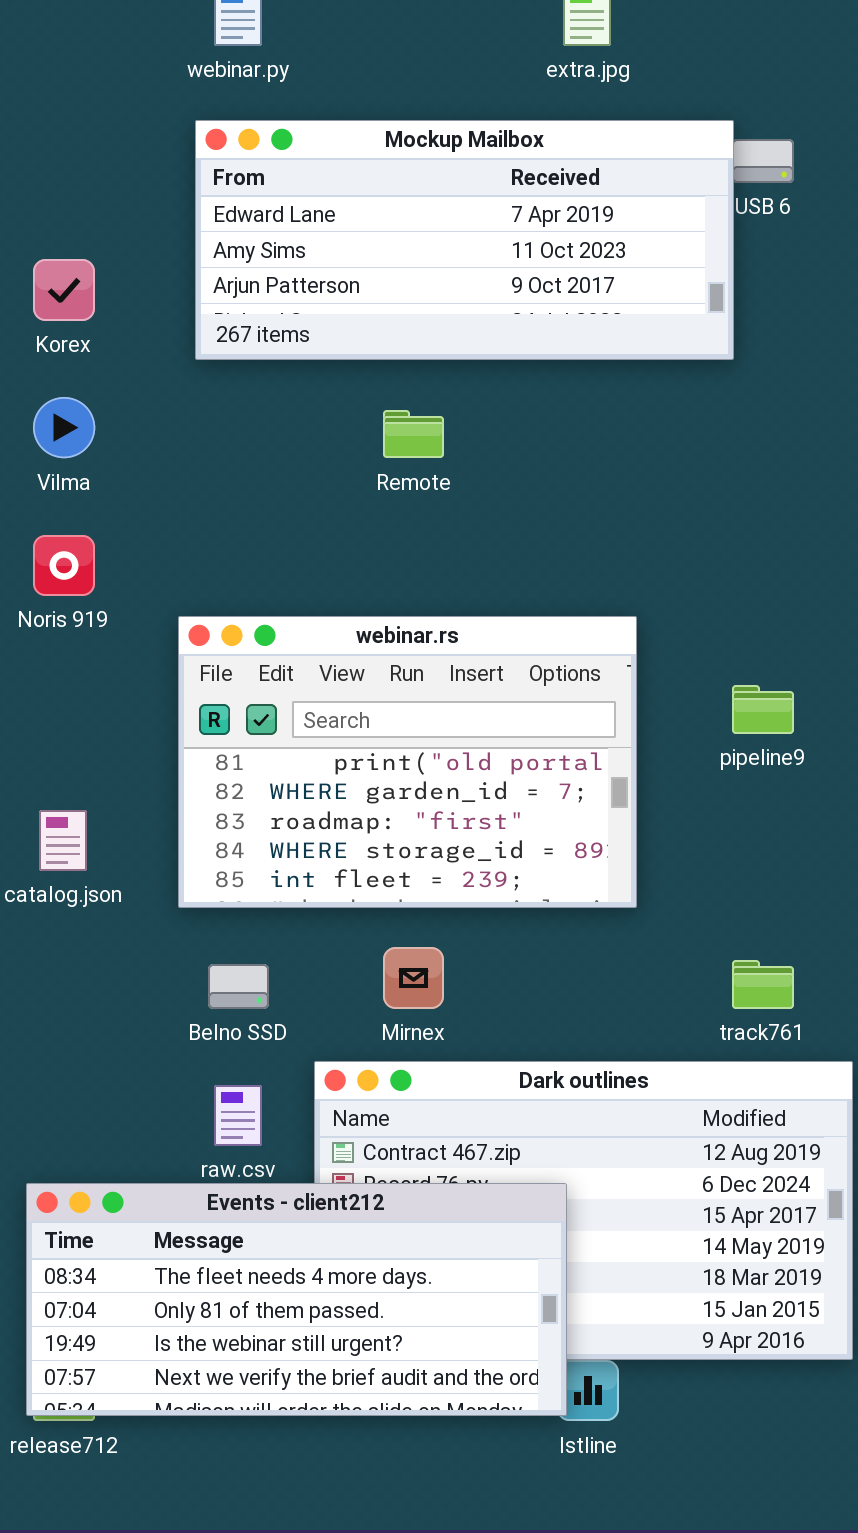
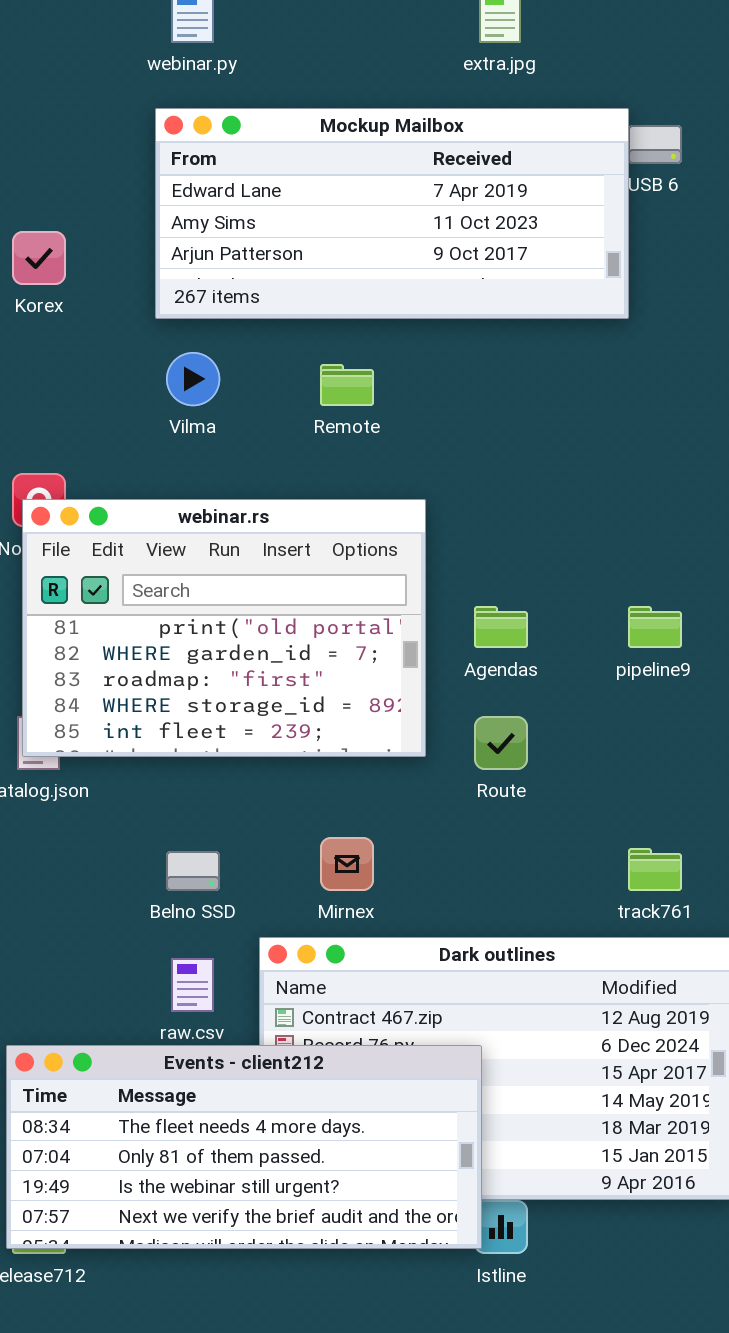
Vilma: [33,397,95,458] -> [166,352,220,406], moved
webinar.rs: [178,616,637,908] -> [22,499,426,757], moved

